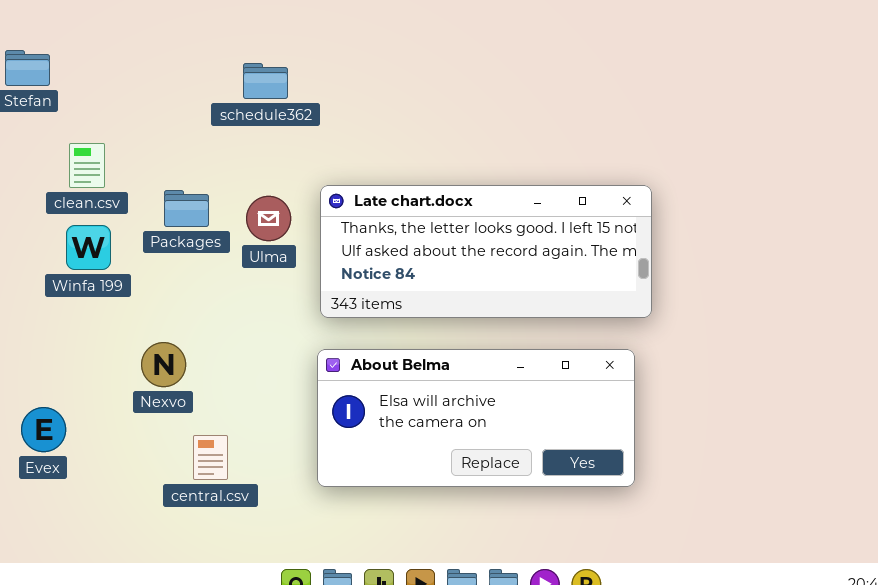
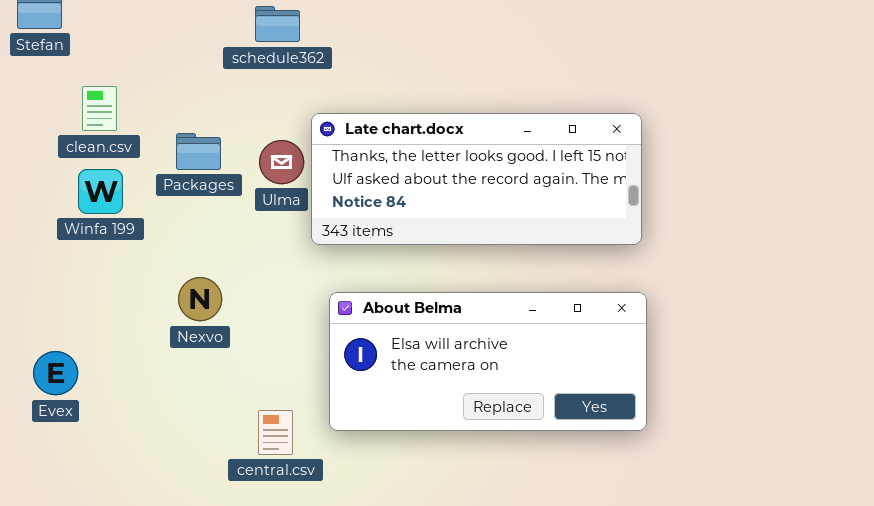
Late chart.docx: [320,185,652,318] -> [311,113,642,245], moved
Nexvo: [141,342,186,387] -> [178,277,222,321], moved
central.csv: [193,435,228,480] -> [258,410,293,455], moved

